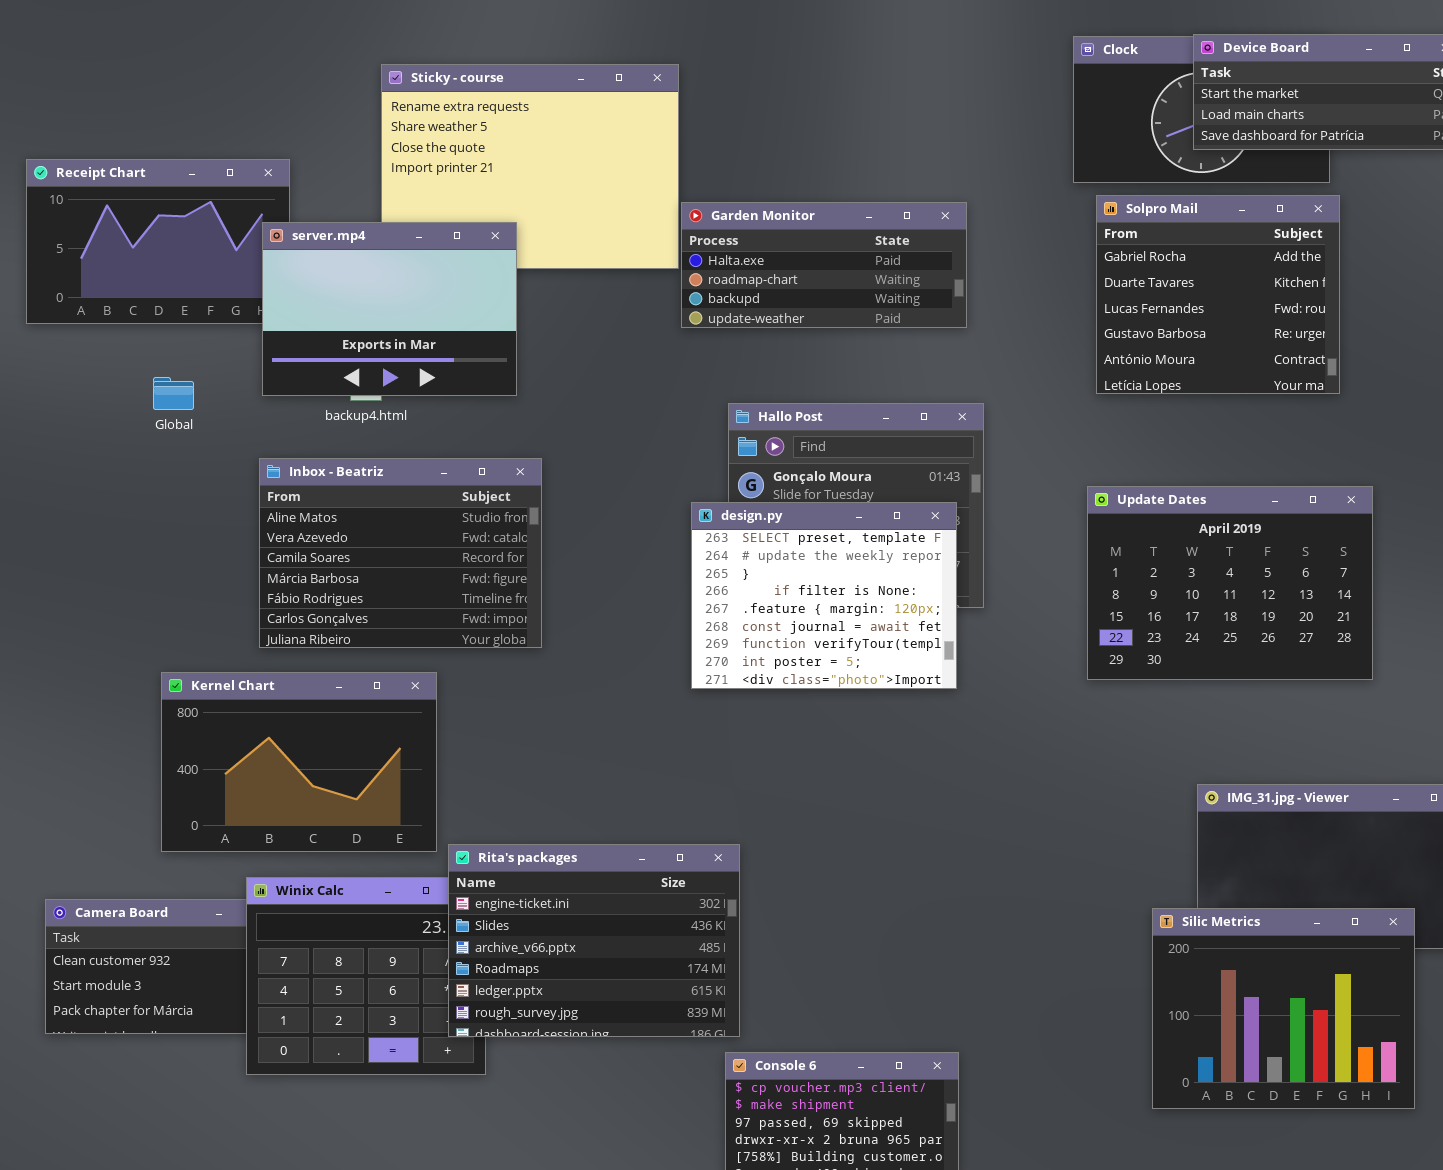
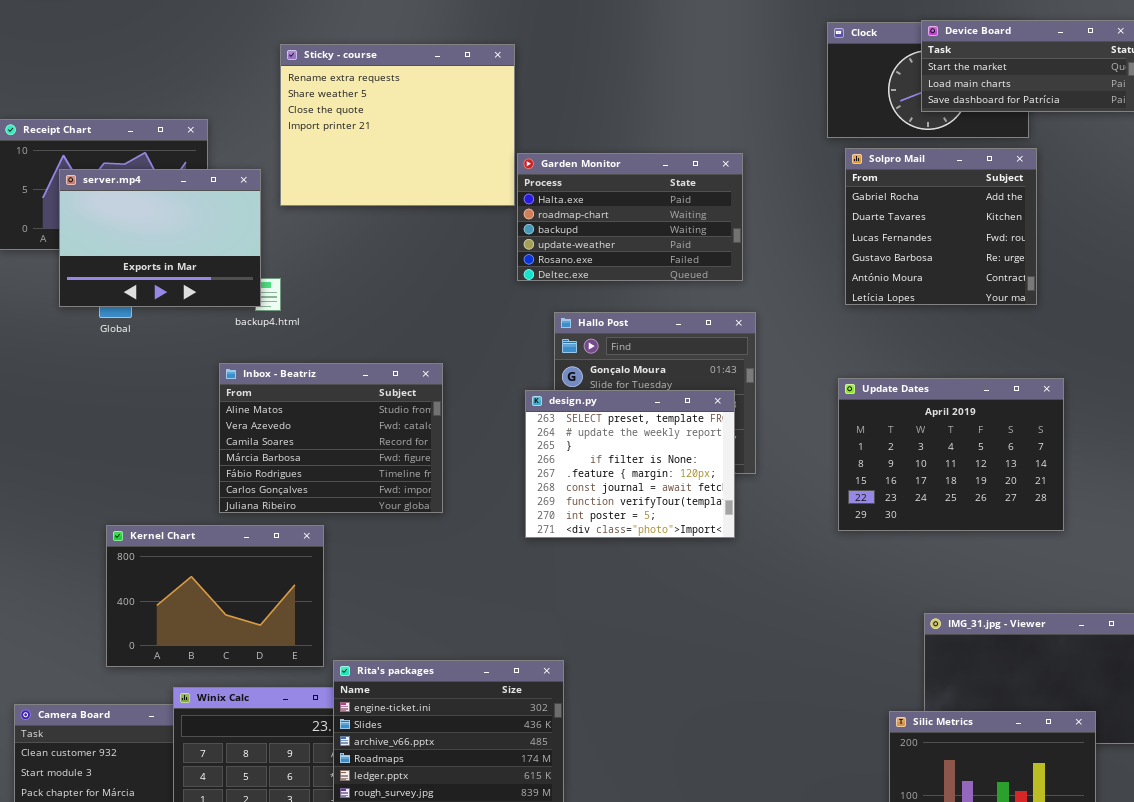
Garden Monitor: [681,202,967,328] -> [517,153,743,281], resized
server.mp4: [262,222,517,396] -> [59,169,261,307], moved
Inbox - Beatriz: [259,458,542,648] -> [219,363,443,513], moved

